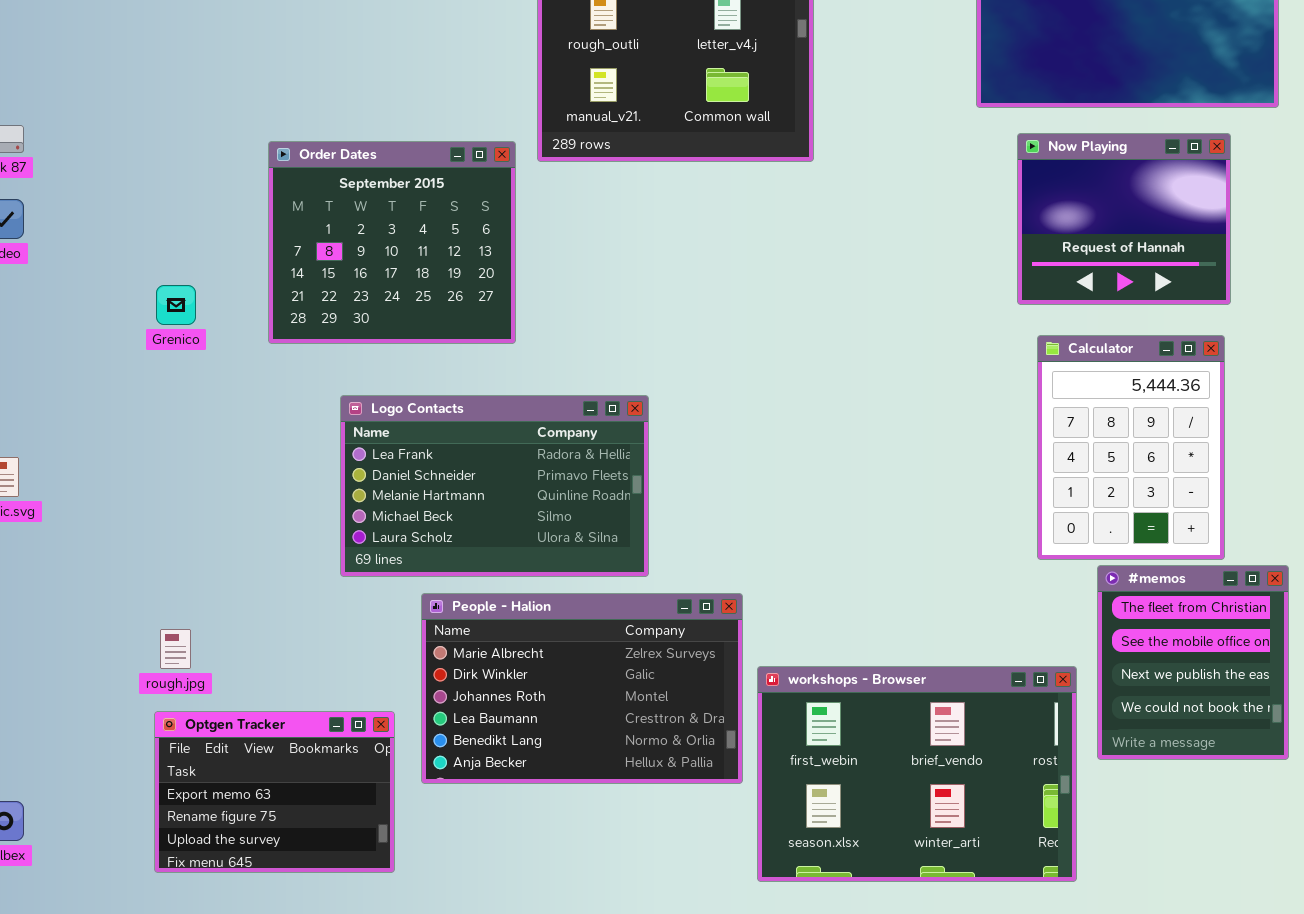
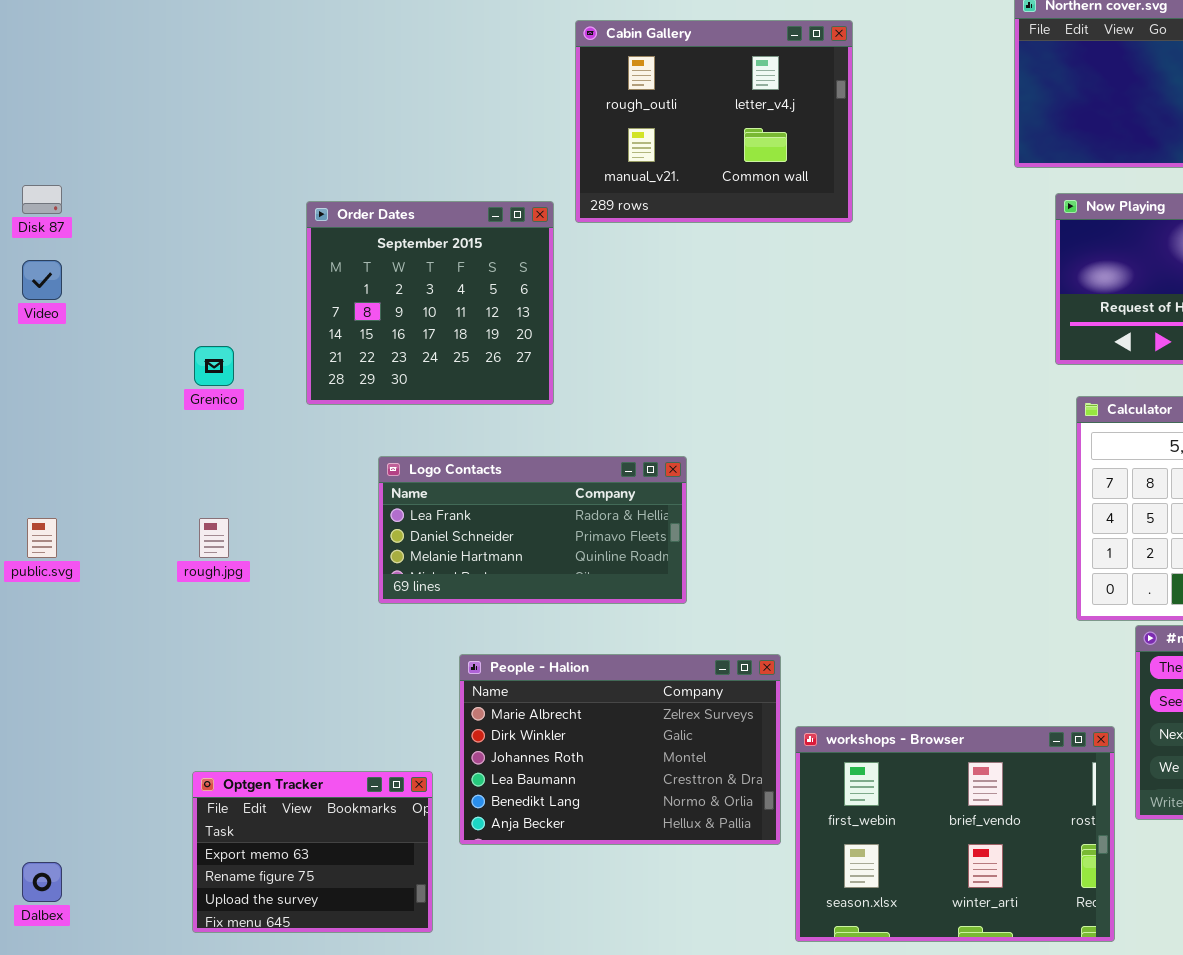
Logo Contacts: [340,395,649,577] -> [378,456,687,604], resized
rough.jpg: [160,629,191,669] -> [199,518,229,558], moved

